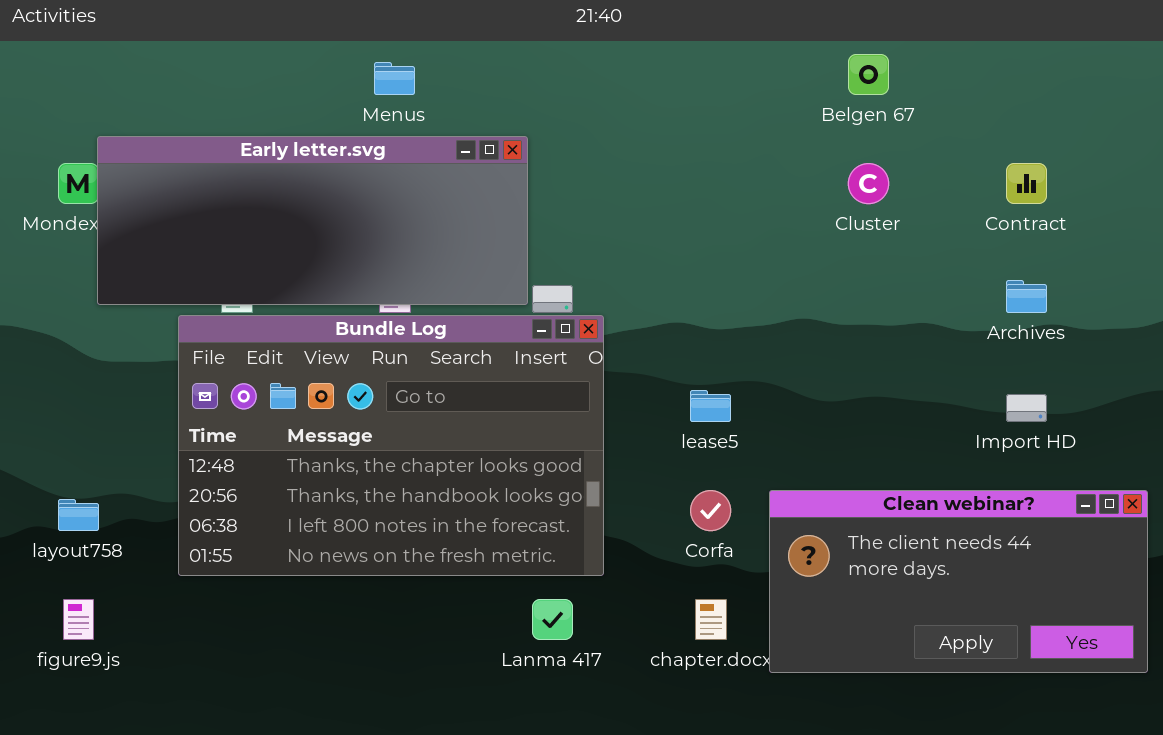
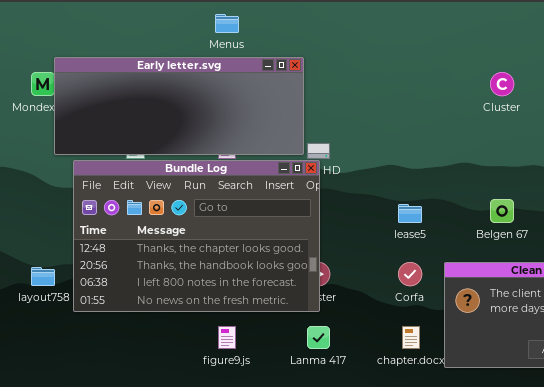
Belgen 67: [848,54,889,95] -> [490,199,514,223], moved
Bundle Log: [178,315,604,576] -> [73,160,320,312], moved
figure9.js: [63,599,94,640] -> [218,326,236,349], moved

